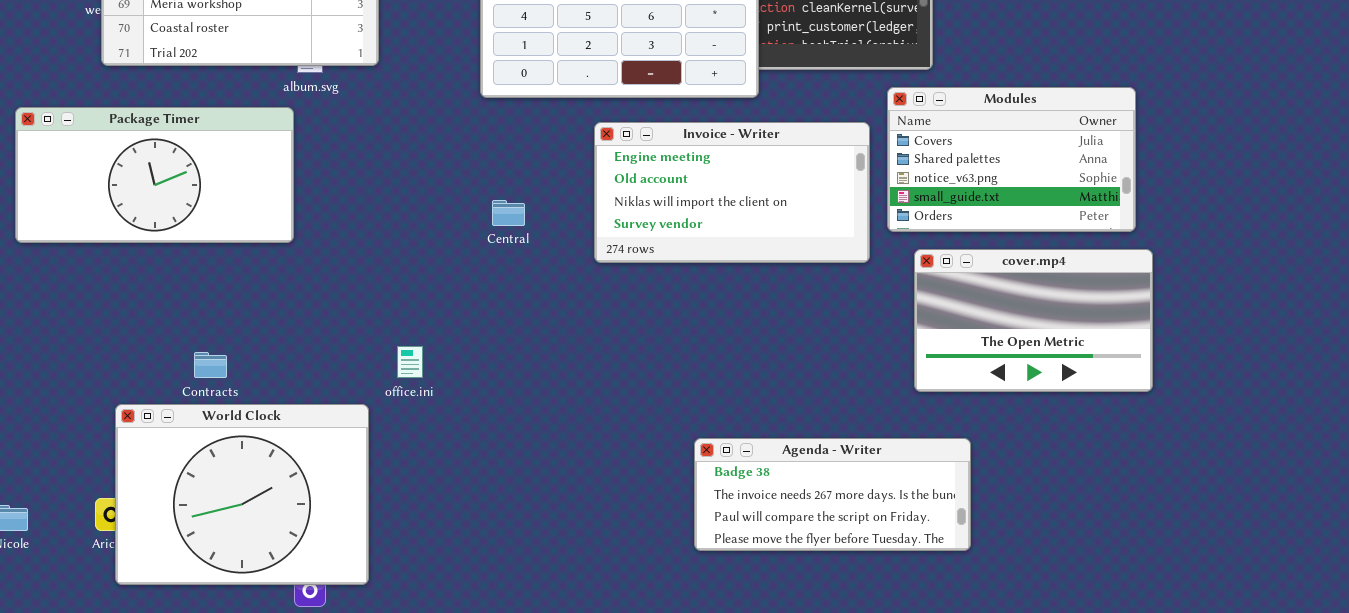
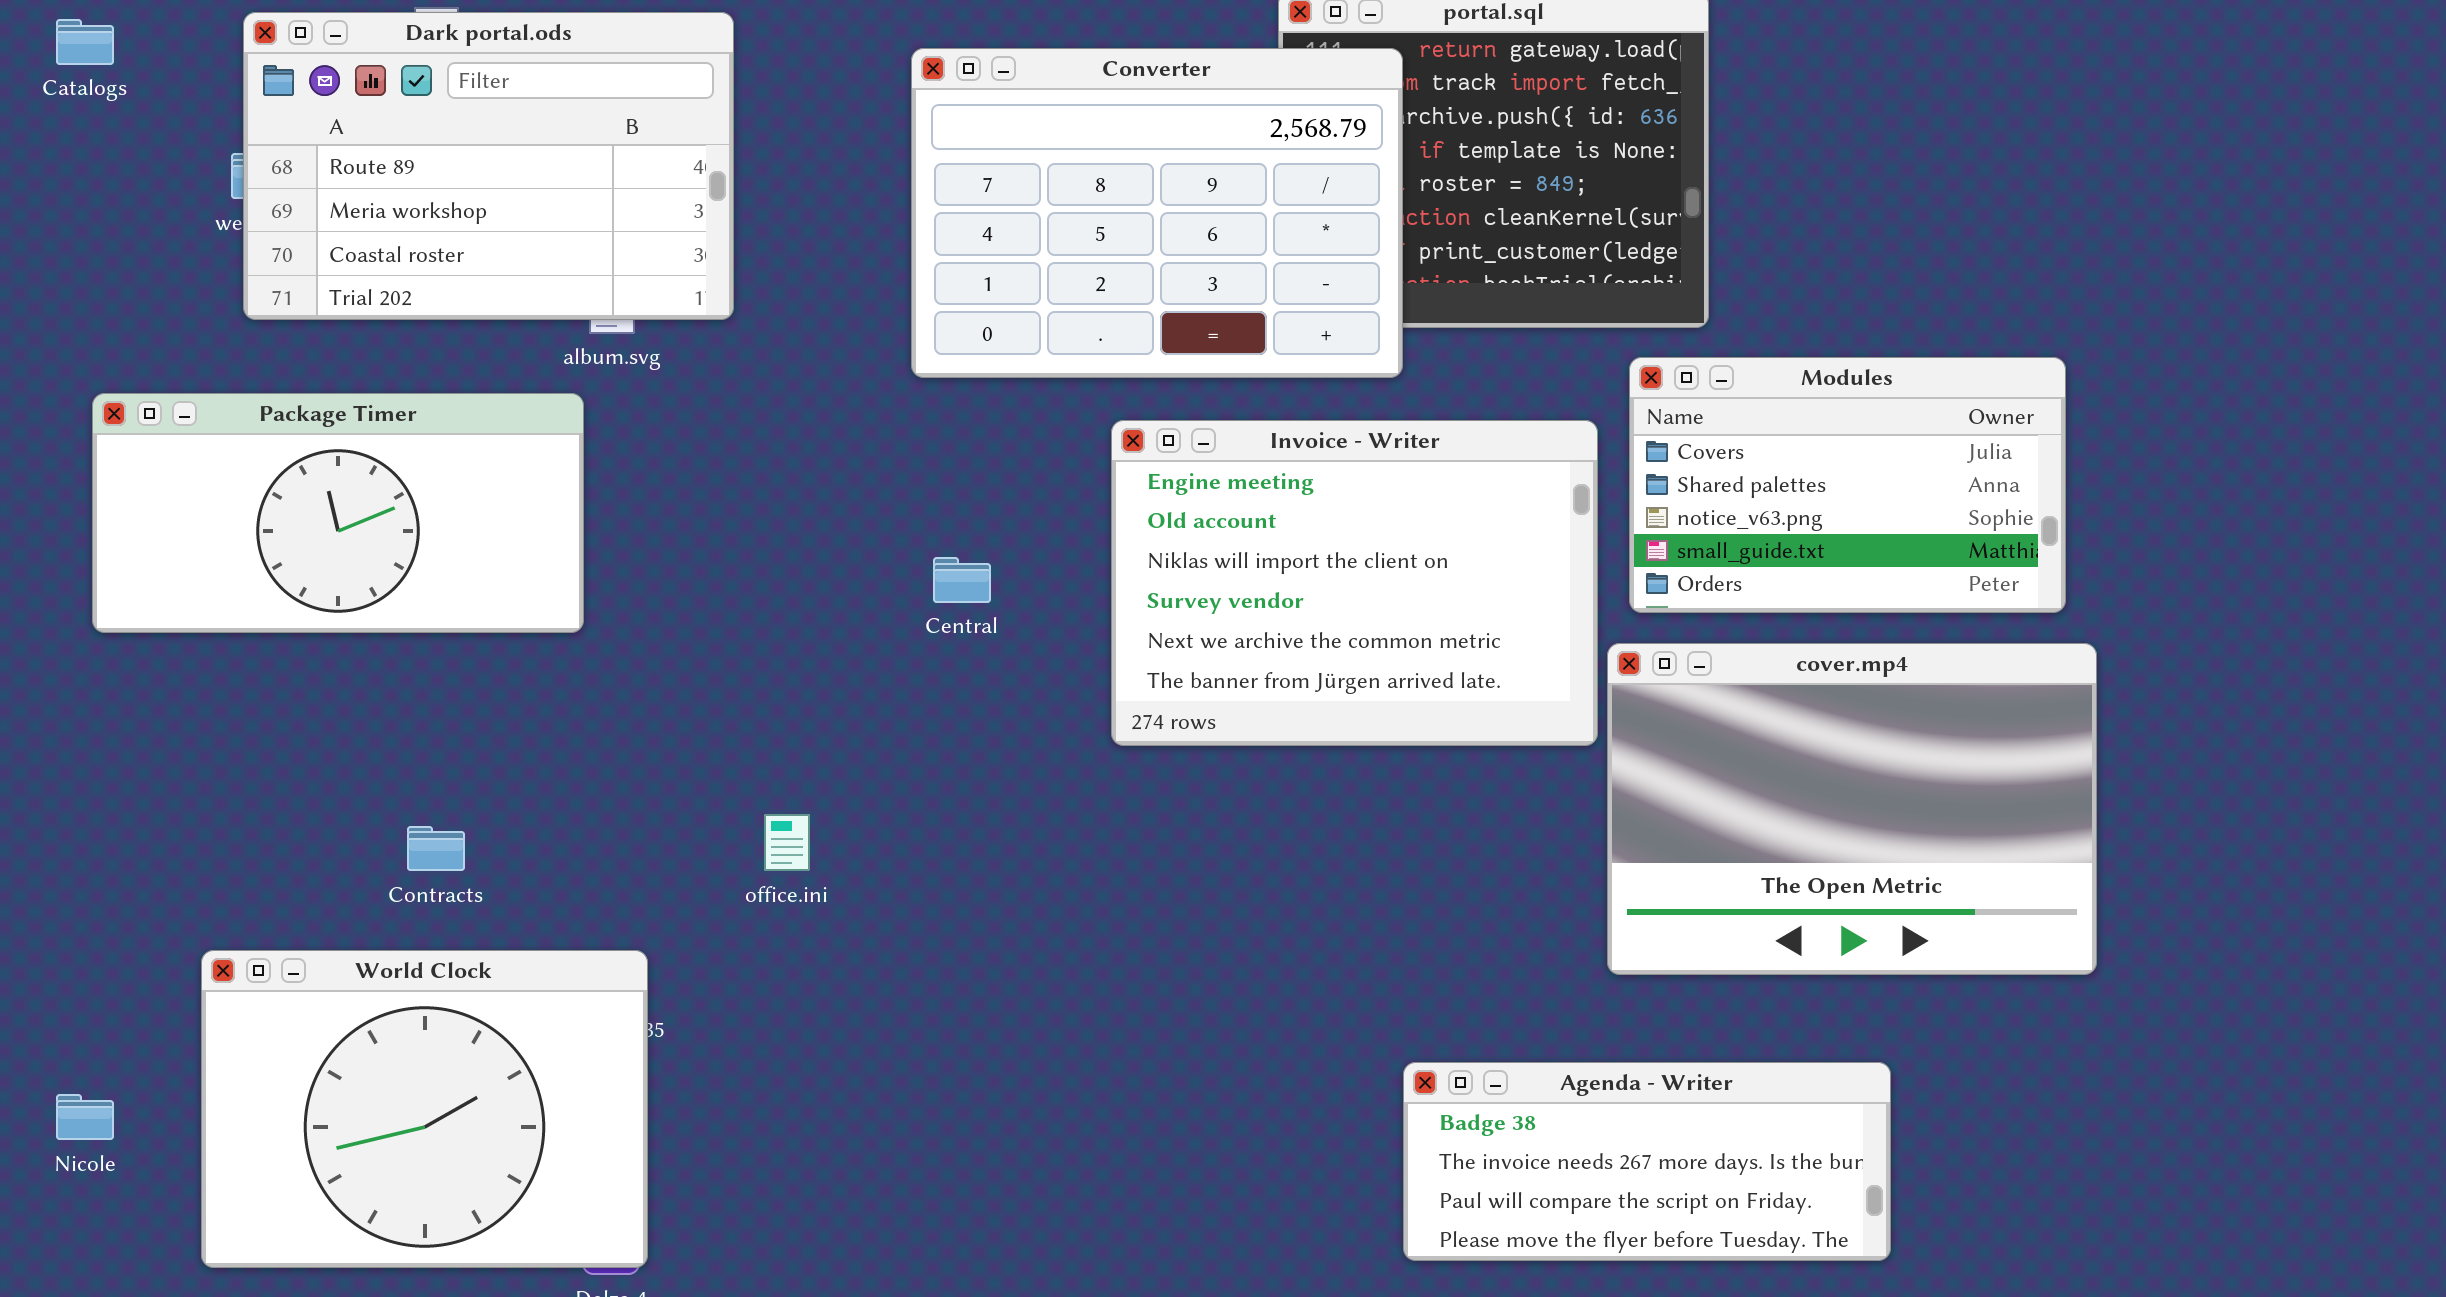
Invoice - Writer: [594,122,870,263] -> [1111,420,1598,746], resized
cover.mp4: [914,249,1153,392] -> [1607,643,2097,975], resized
World Clock: [115,404,369,585] -> [201,950,648,1268], moved
Agenda - Writer: [694,438,971,551] -> [1403,1062,1891,1261], moved

